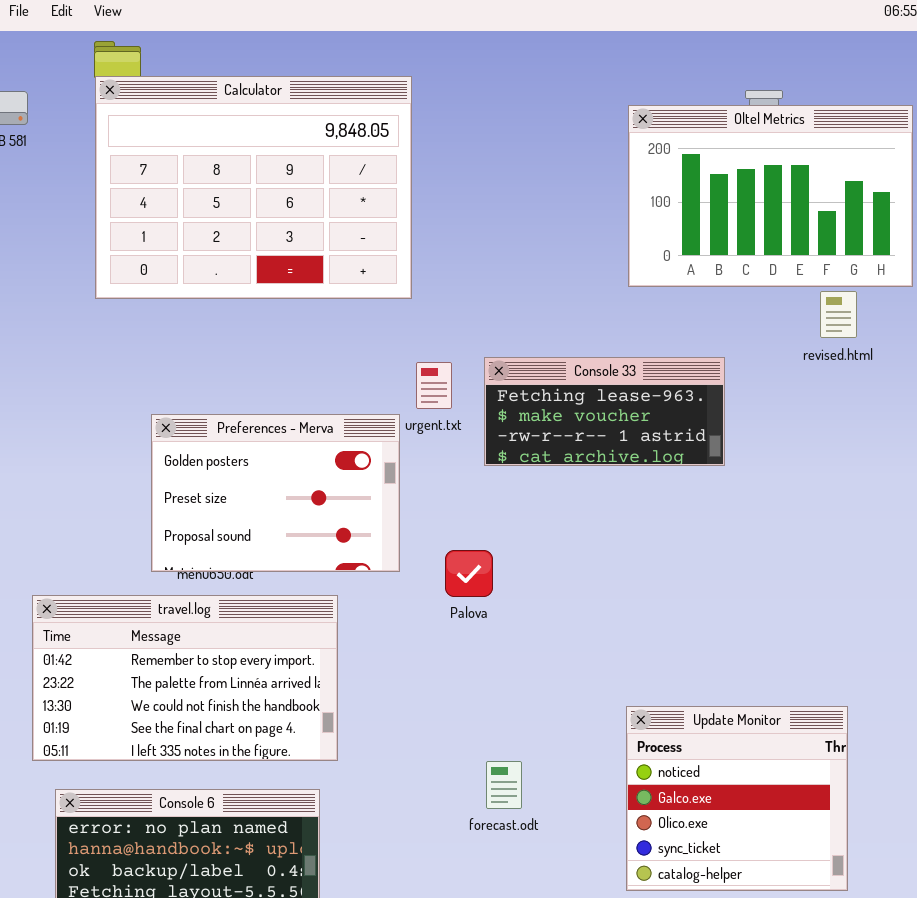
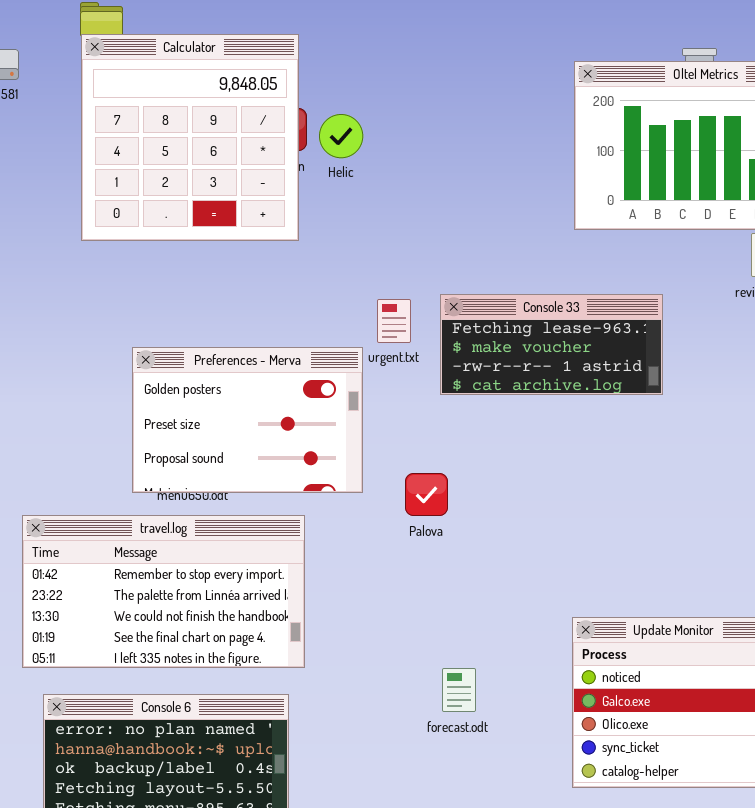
Calculator: [95,76,412,299] -> [81,34,299,241], resized

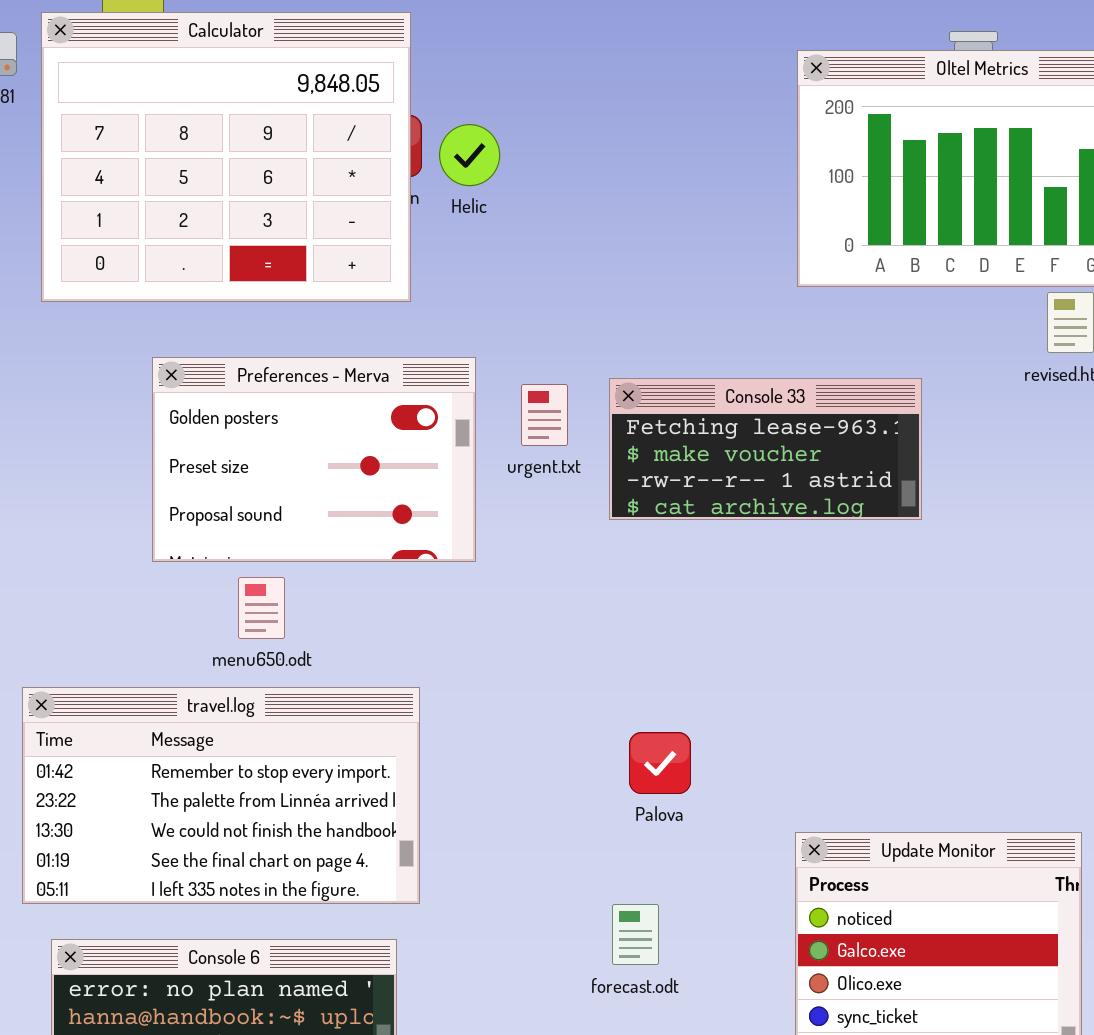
Calculator: [81,34,299,241] -> [41,12,411,302], resized
Preferences - Merva: [132,347,363,493] -> [152,357,476,562], moved
Palova: [405,473,448,516] -> [629,732,691,794], moved

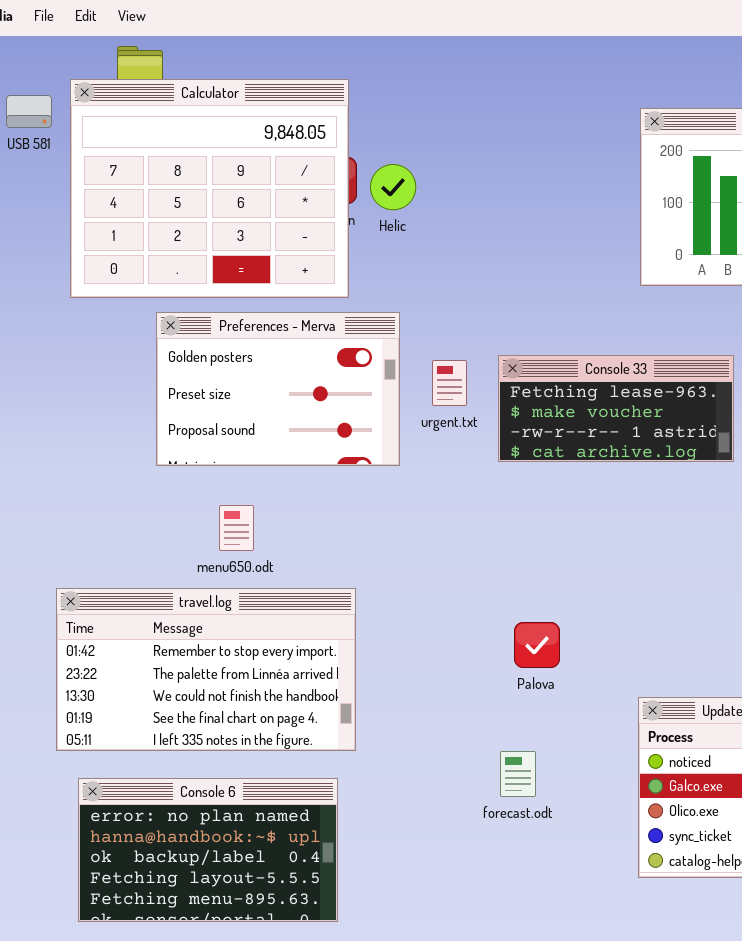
Preferences - Merva: [152,357,476,562] -> [156,312,400,466], moved

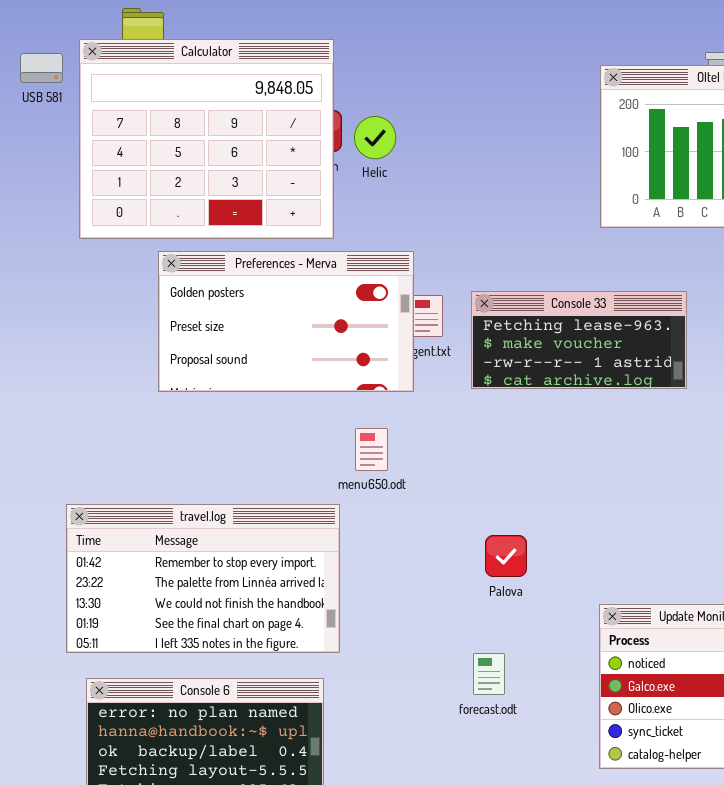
Preferences - Merva: [156,312,400,466] -> [158,251,414,392], resized
menu650.odt: [219,505,254,551] -> [355,428,388,471], moved

